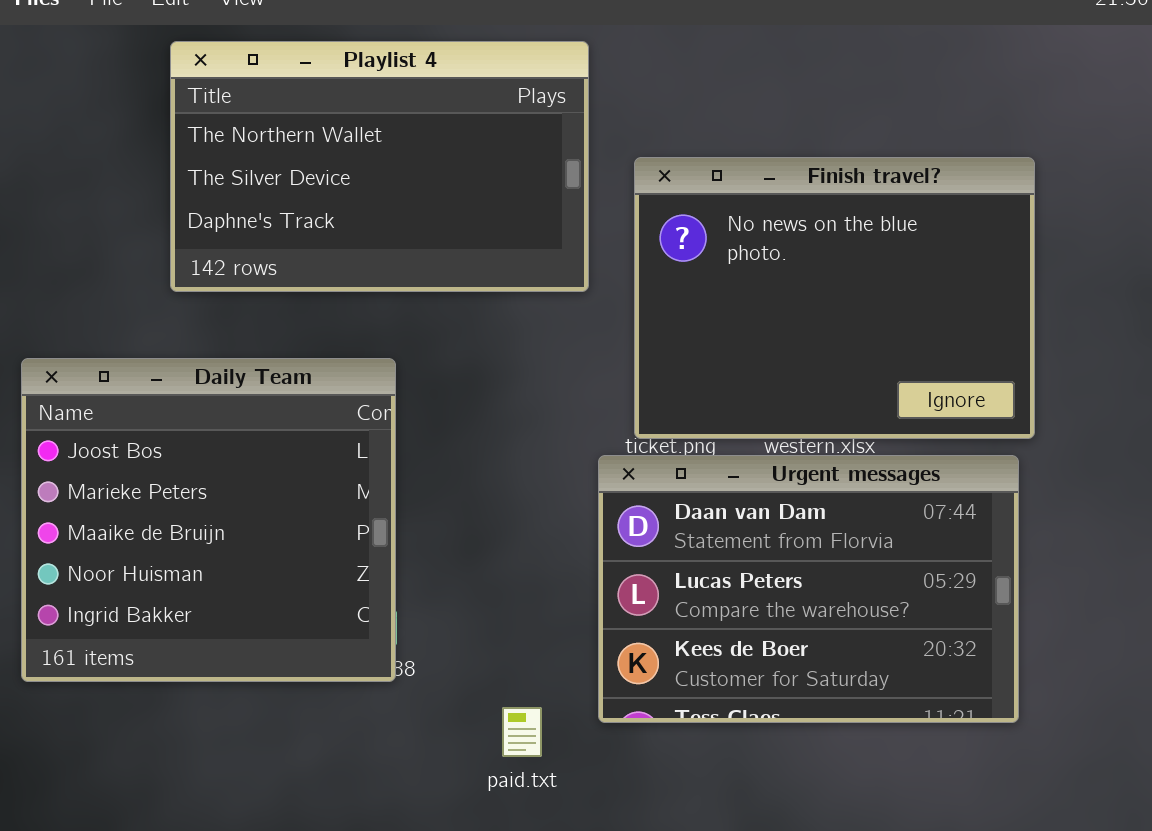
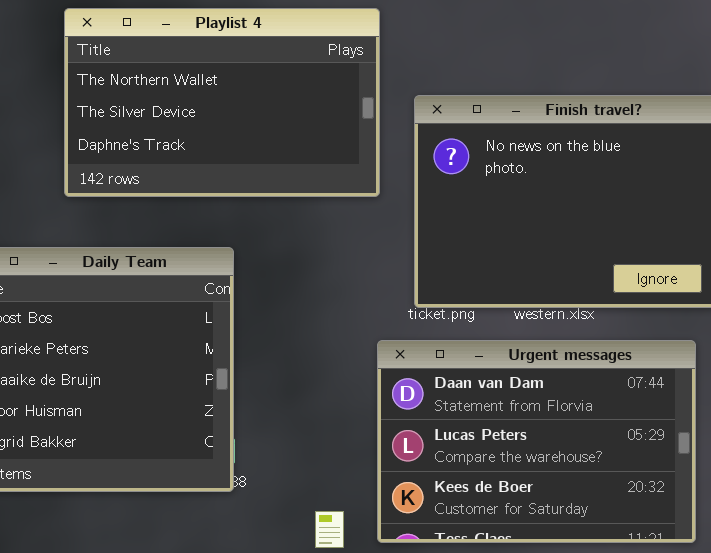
Urgent messages: [598,455,1019,723] -> [377,340,696,543], moved

